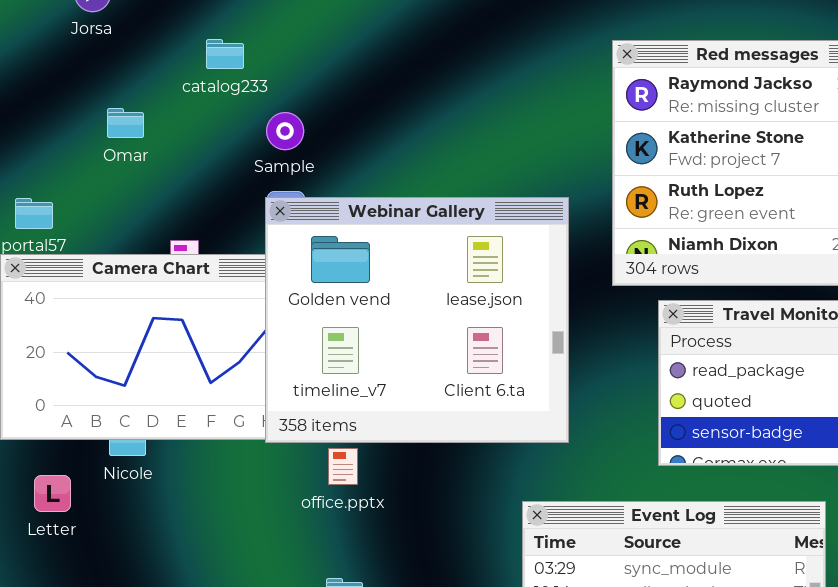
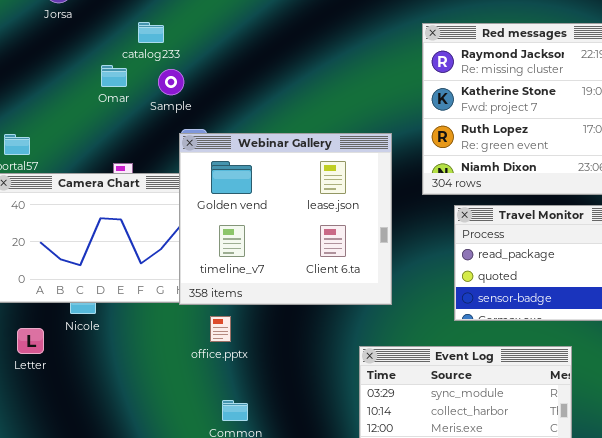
Omar: [107,108,144,138] -> [101,65,127,87], moved
Sample: [266,112,304,150] -> [158,69,184,95], moved
office.pptx: [328,448,358,485] -> [210,316,231,342], moved

